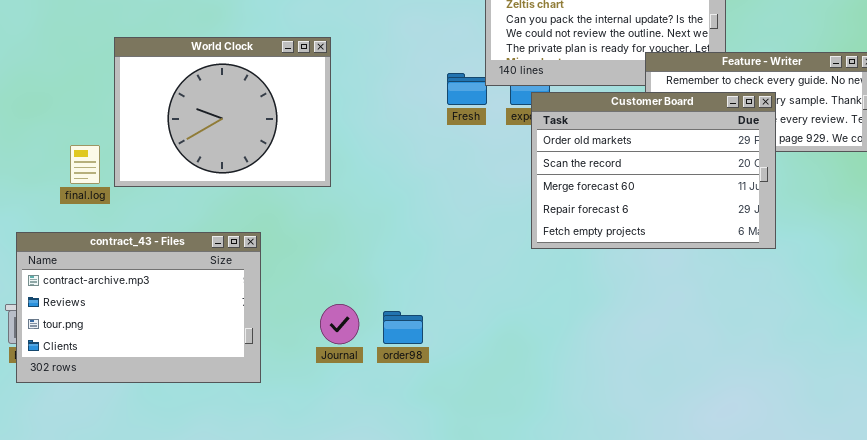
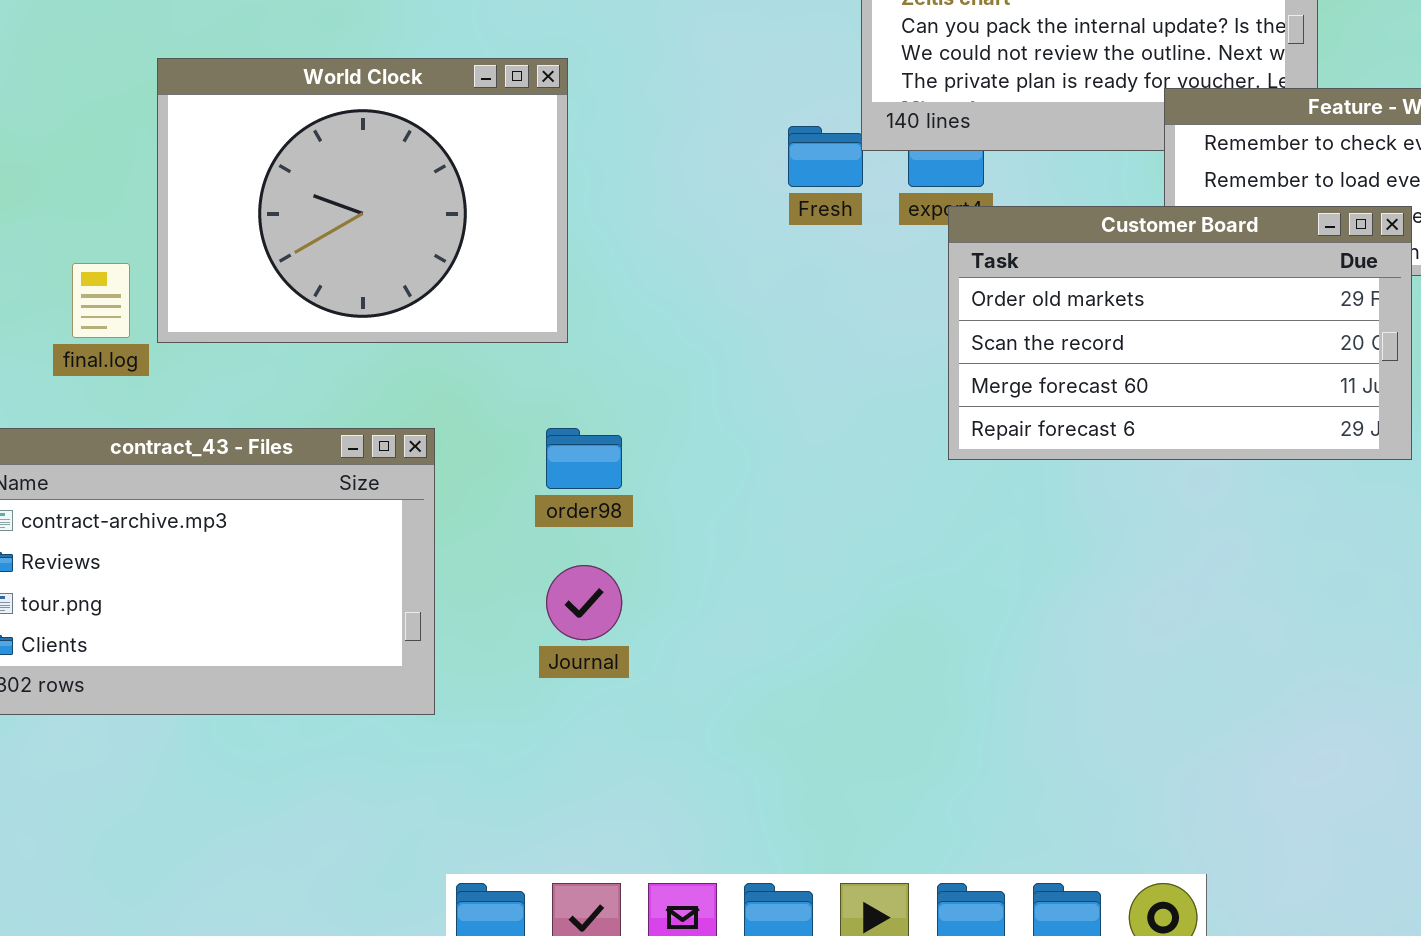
Customer Board: [531,92,776,249] -> [948,206,1412,460], resized
order98: [383,311,423,344] -> [546,428,622,489], moved

